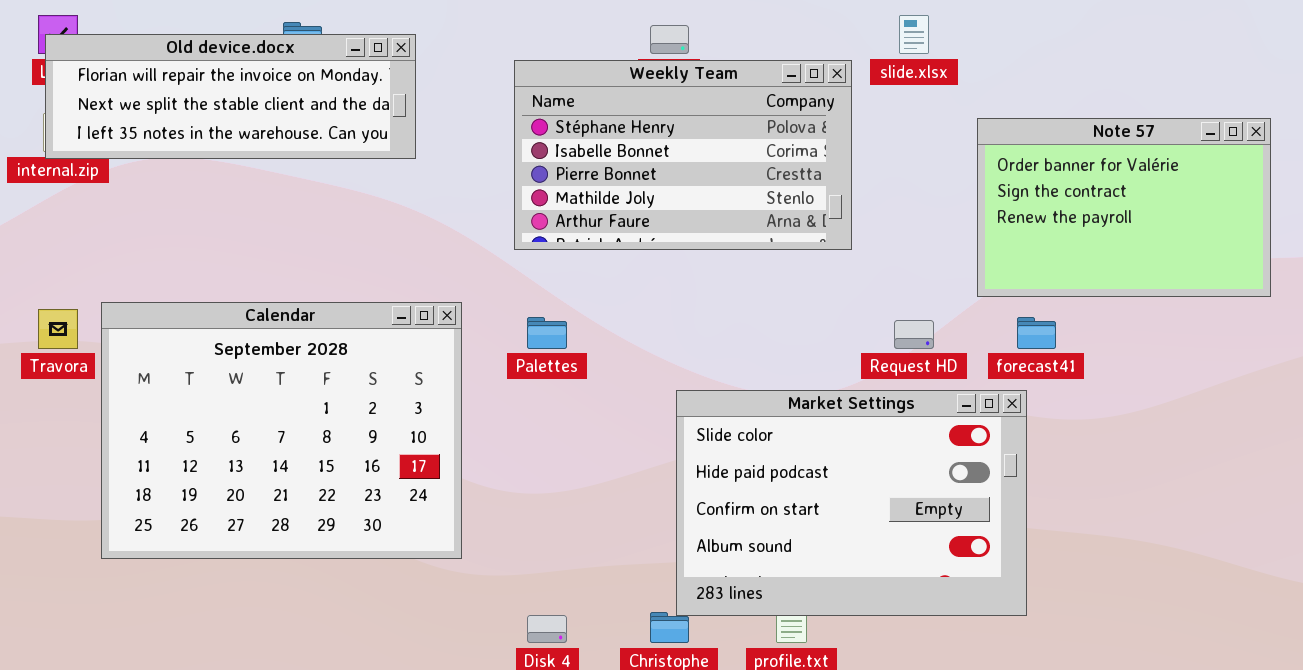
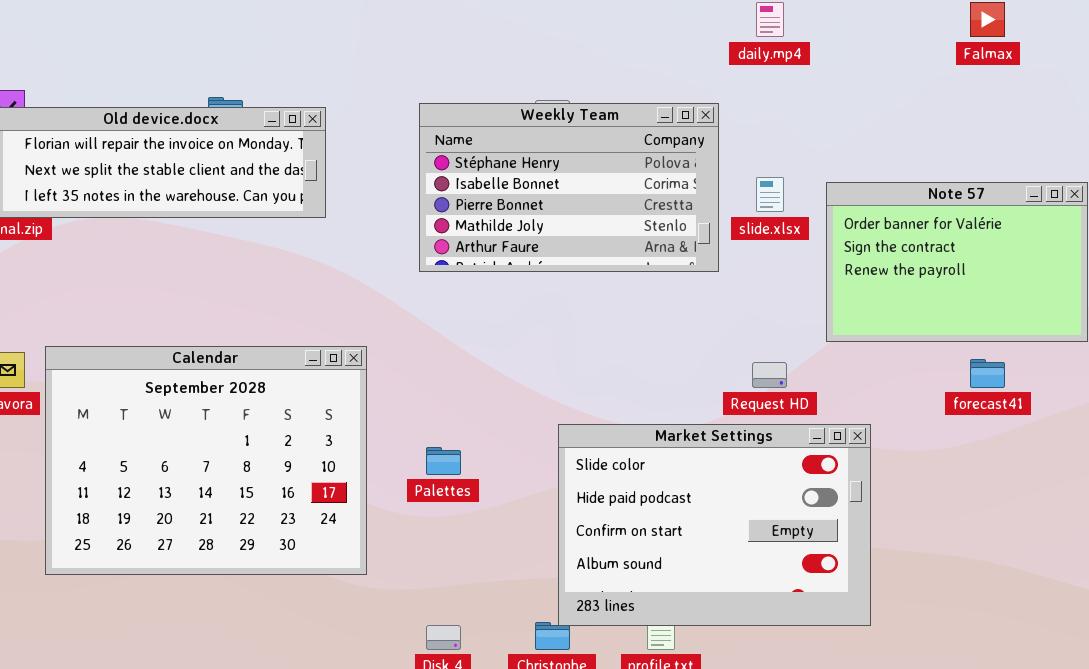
slide.xlsx: [899,15,929,54] -> [756,177,784,212], moved
Weekly Team: [514,60,852,250] -> [419,103,719,272], moved
Palettes: [527,317,567,349] -> [426,447,461,475], moved
forecast41: [1017,317,1056,349] -> [970,359,1005,388], moved

